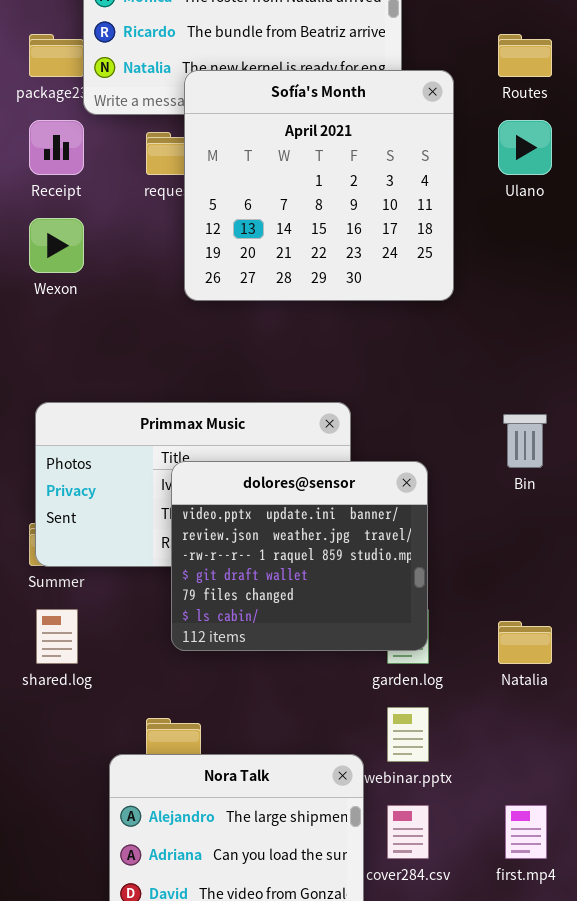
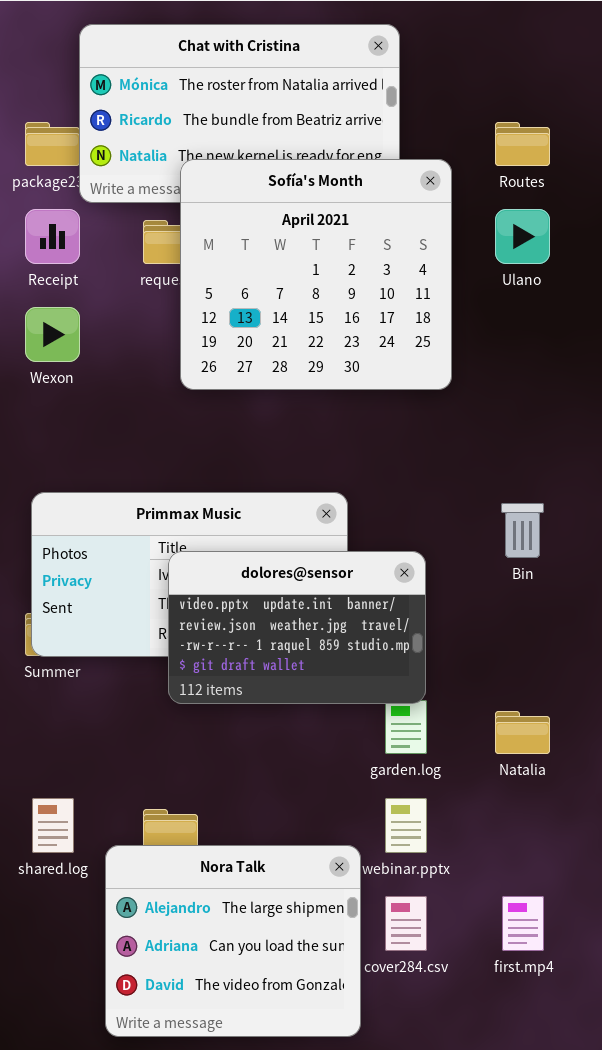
dolores@sensor: [171,461,428,651] -> [168,551,426,704], resized
shared.log: [36,609,78,664] -> [32,798,74,853], moved

